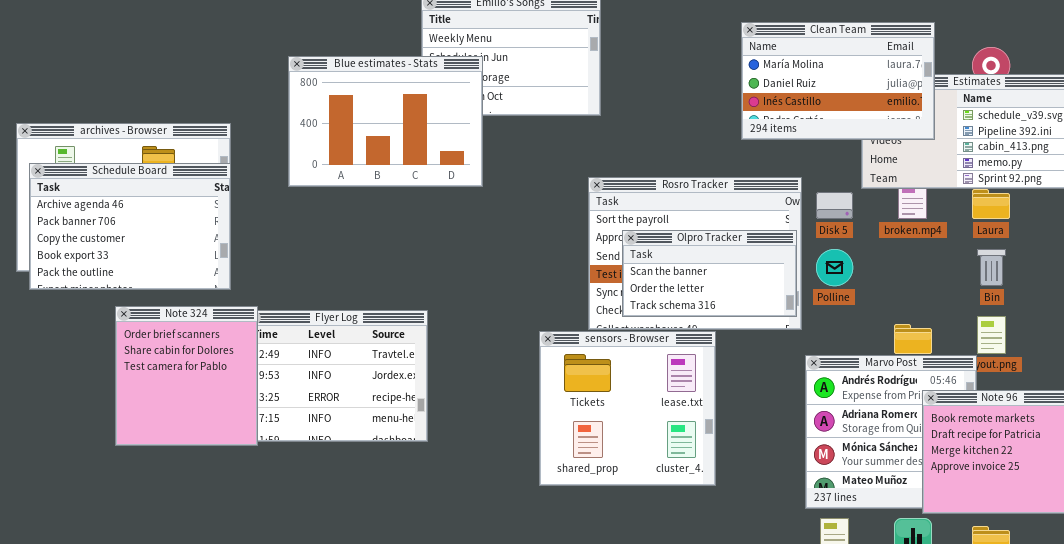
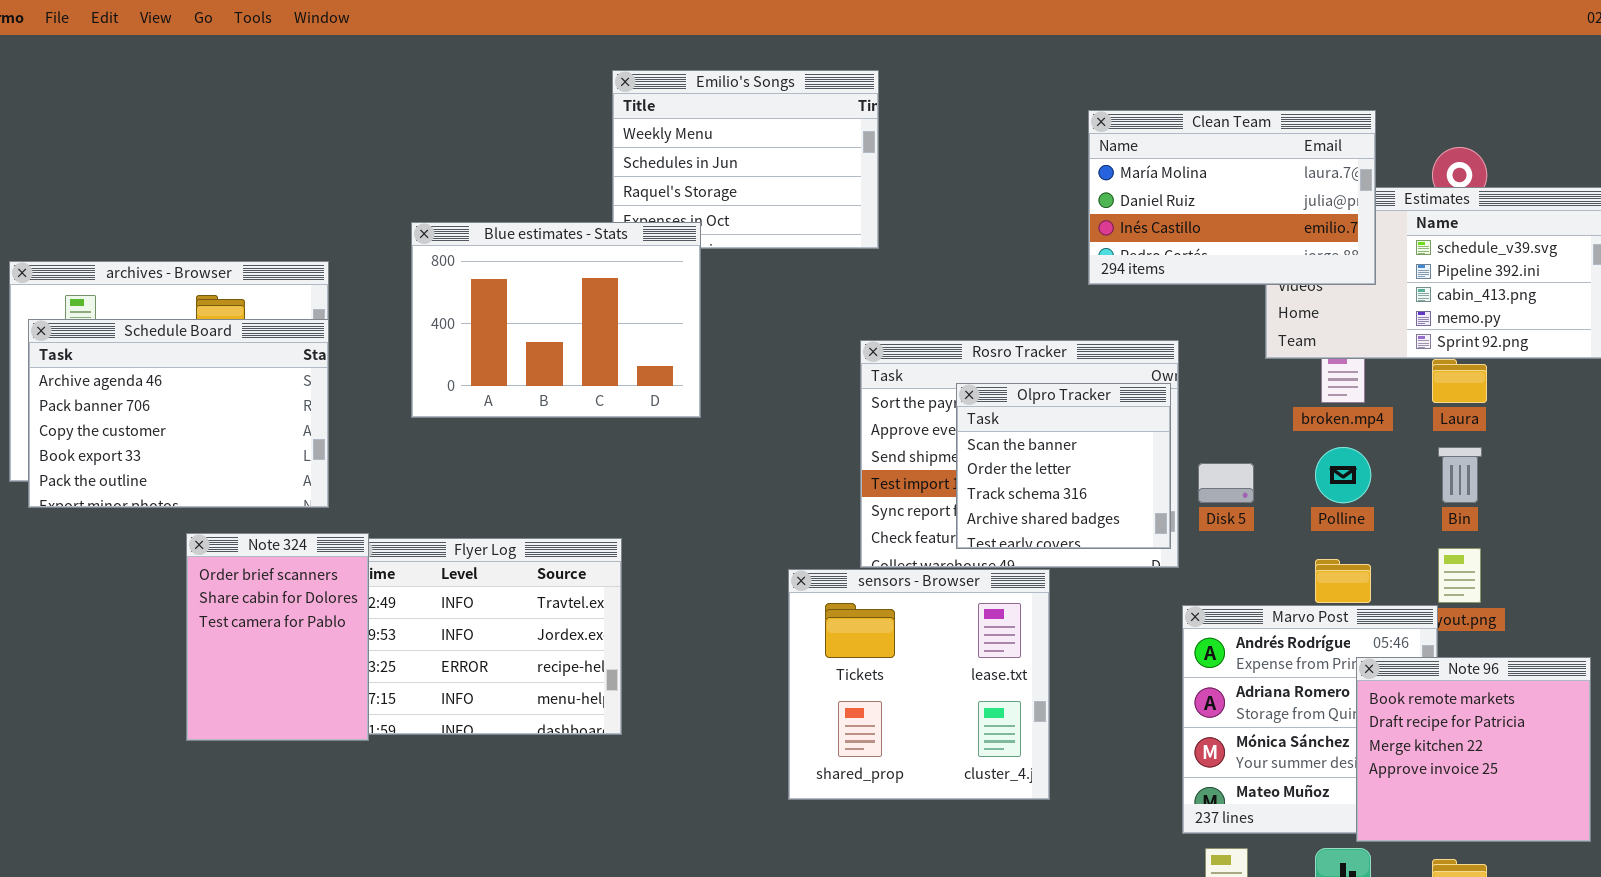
Blue estimates - Stats: [288,56,483,187] -> [411,222,701,418], moved
Disk 5: [816,192,853,219] -> [1198,463,1254,503], moved
Olpro Tracker: [622,230,797,317] -> [956,383,1171,549], resized
Polline: [816,249,853,286] -> [1315,447,1371,503], moved
Note 324: [115,306,258,446] -> [186,533,369,741], resized

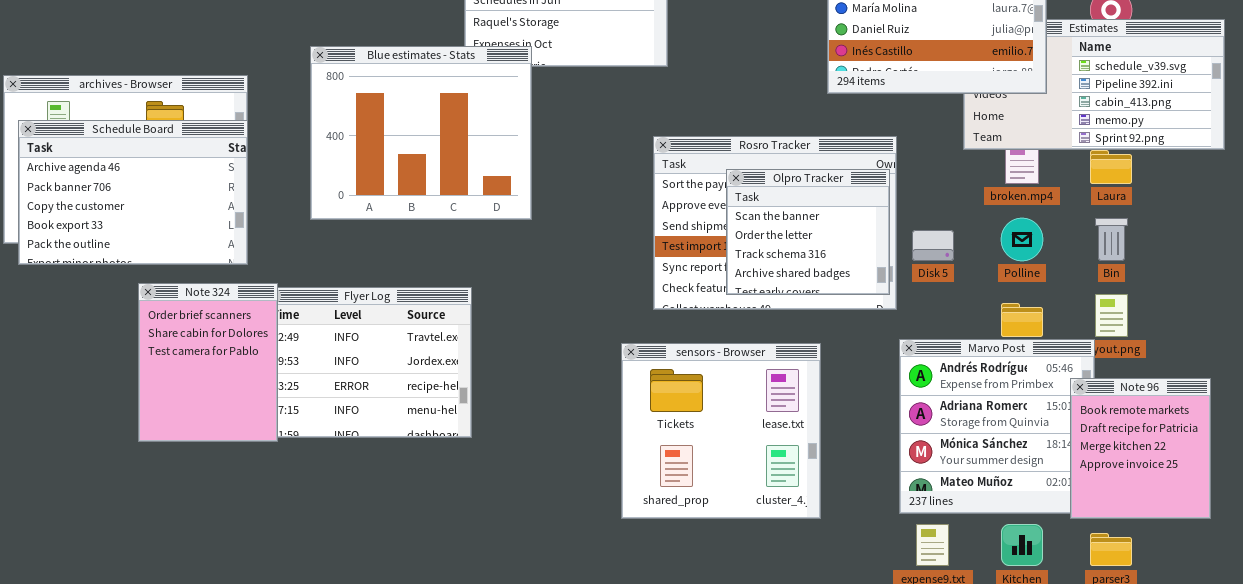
Blue estimates - Stats: [411,222,701,418] -> [310,46,532,220], resized
sensors - Browser: [788,569,1050,800] -> [621,343,821,519], moved
Note 96: [1356,657,1591,842] -> [1070,378,1211,519], resized

